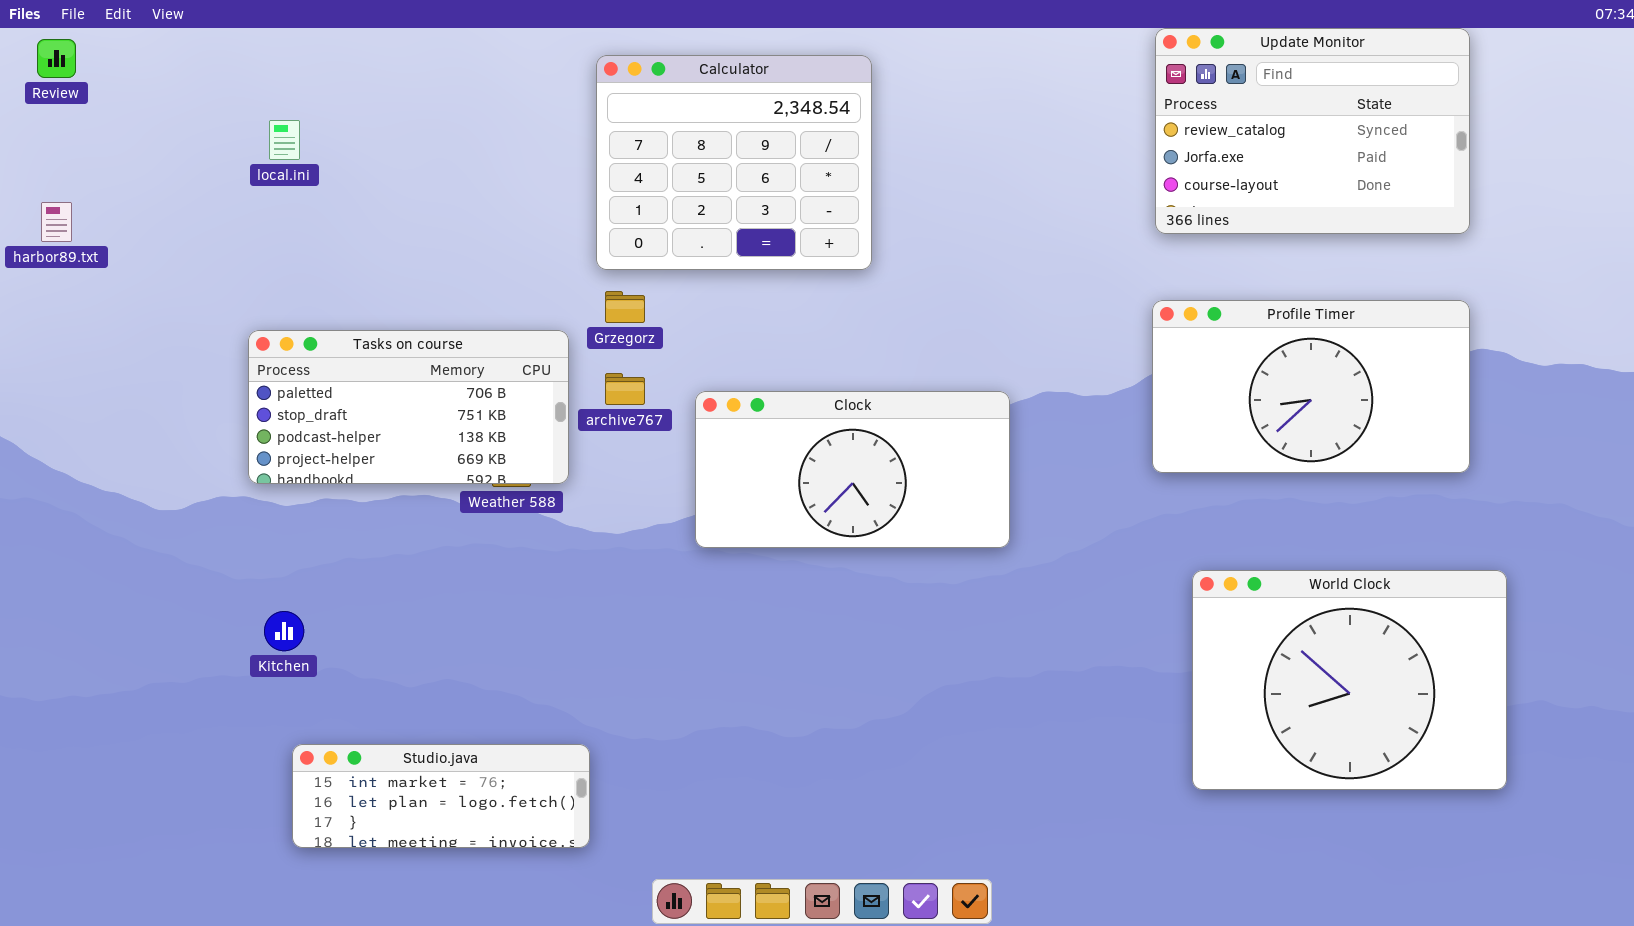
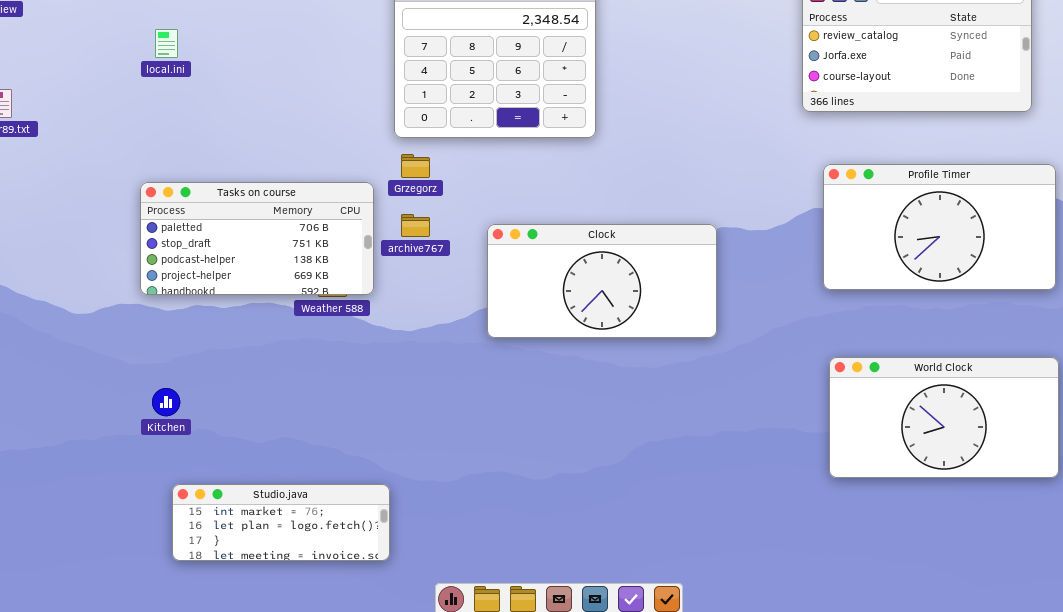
Profile Timer: [1152,300,1470,473] -> [823,164,1056,290], moved
Clock: [695,391,1010,548] -> [487,224,717,338], moved
World Clock: [1192,570,1507,790] -> [829,357,1059,478], resized

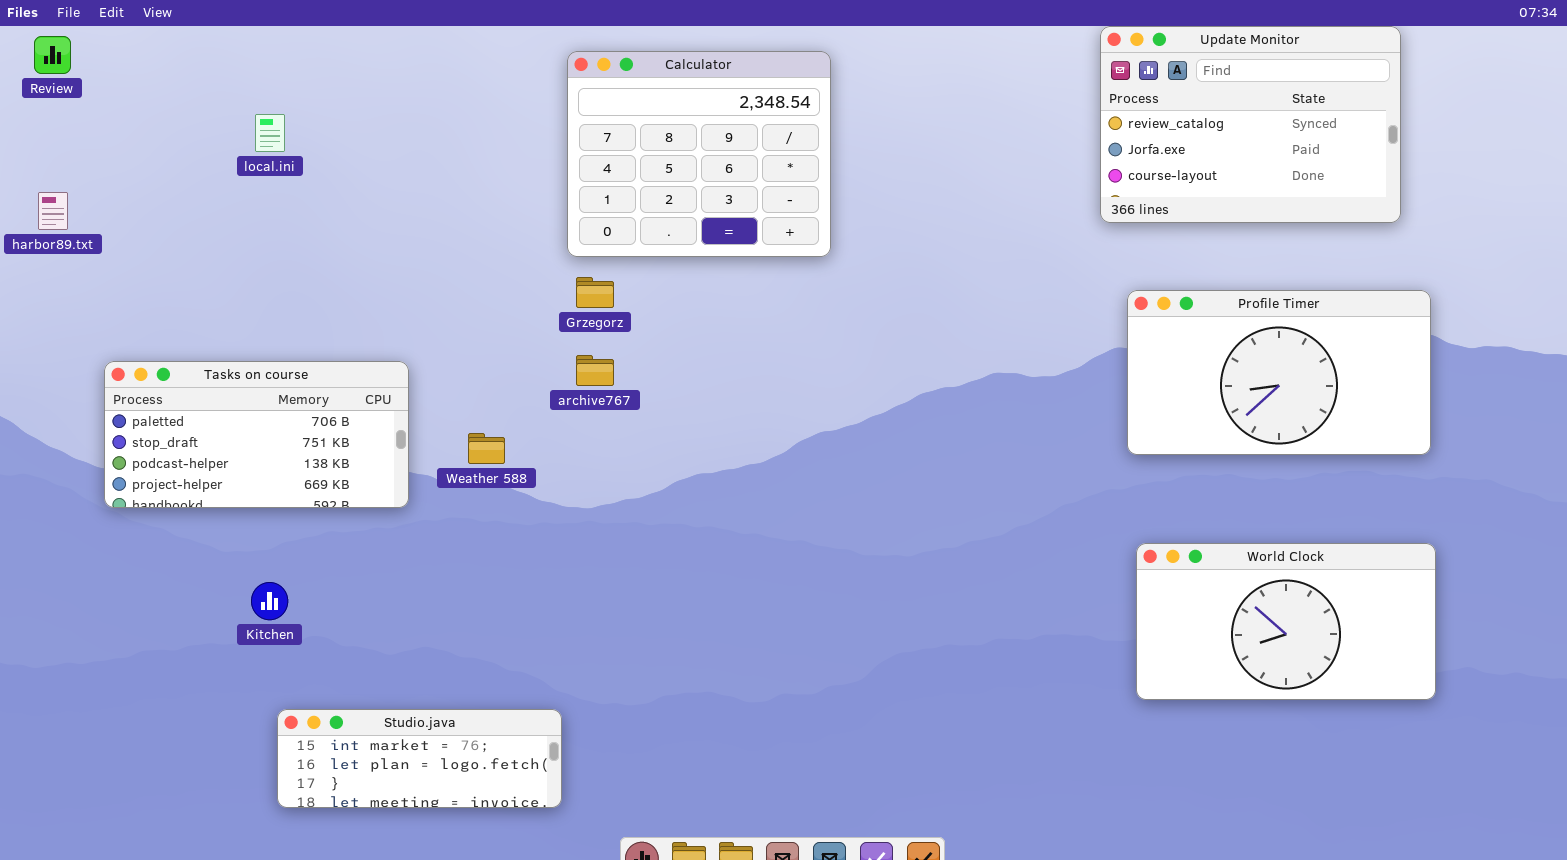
Tasks on course: [140,182,374,295] -> [104,361,409,508], moved
Clock: [487,224,717,338] -> none, closed

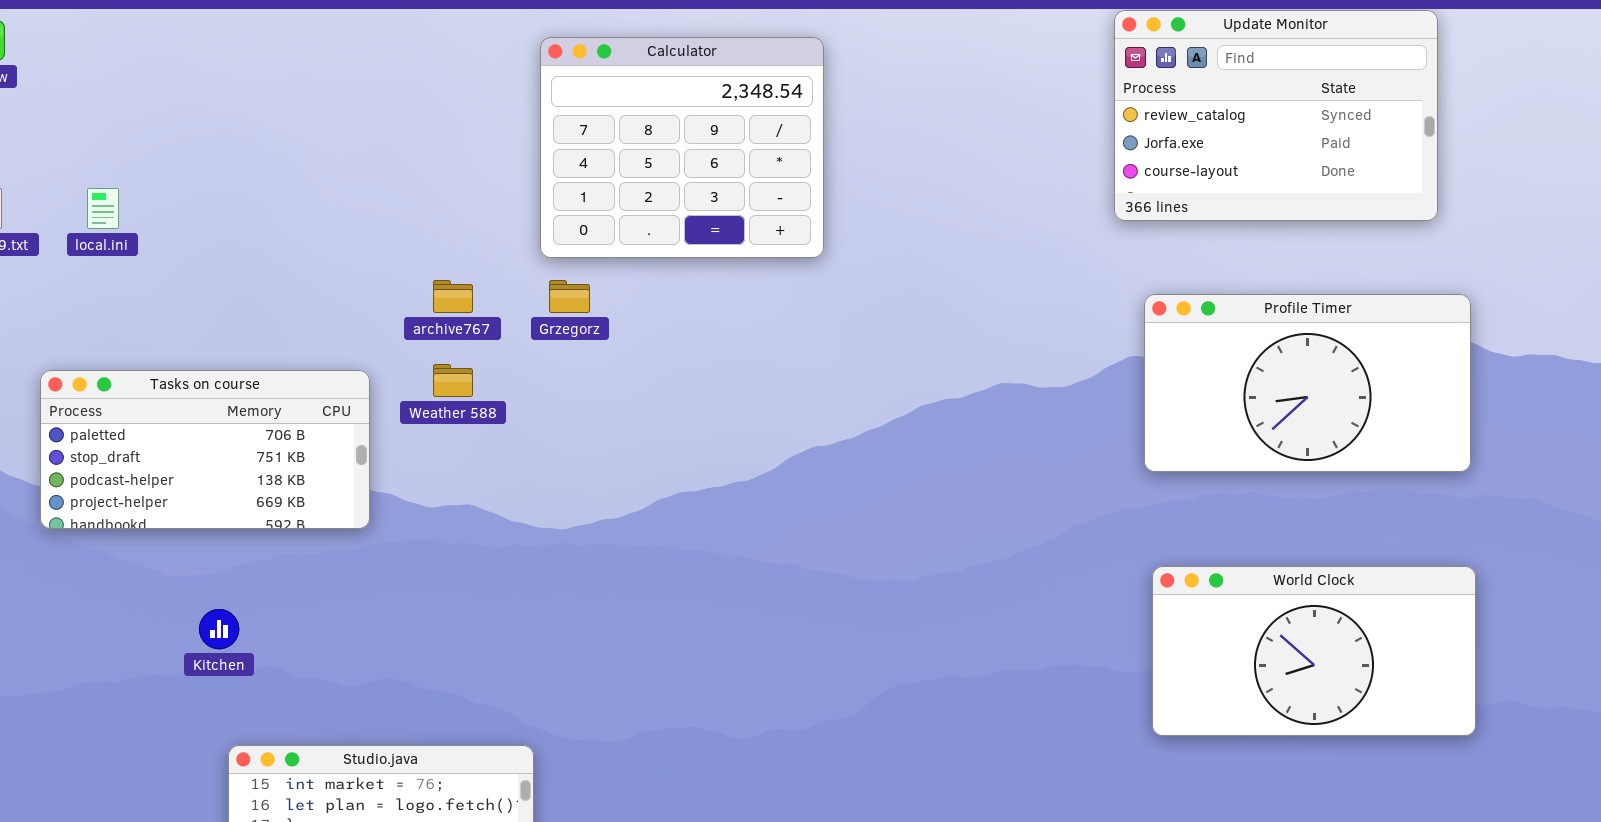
local.ini: [255,114,285,152] -> [87,188,119,229], moved
archive767: [576,355,614,386] -> [433,280,473,313], moved
Weather 588: [468,433,505,464] -> [433,364,473,397], moved

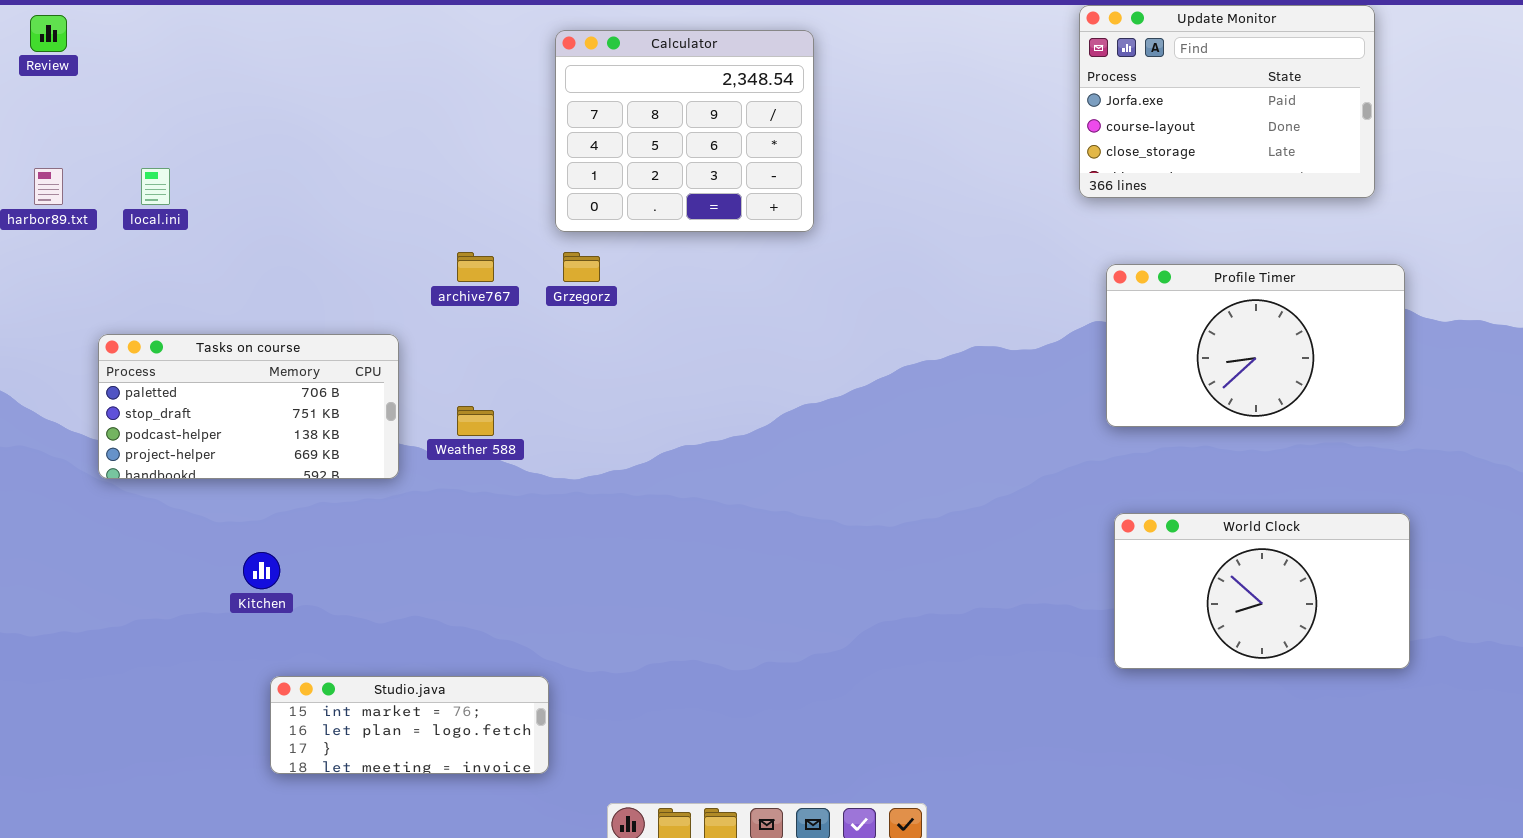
Update Monitor: [1114,10,1438,221] -> [1079,5,1375,198], scrolled down 1 row
Weather 588: [433,364,473,397] -> [457,406,494,436], moved

